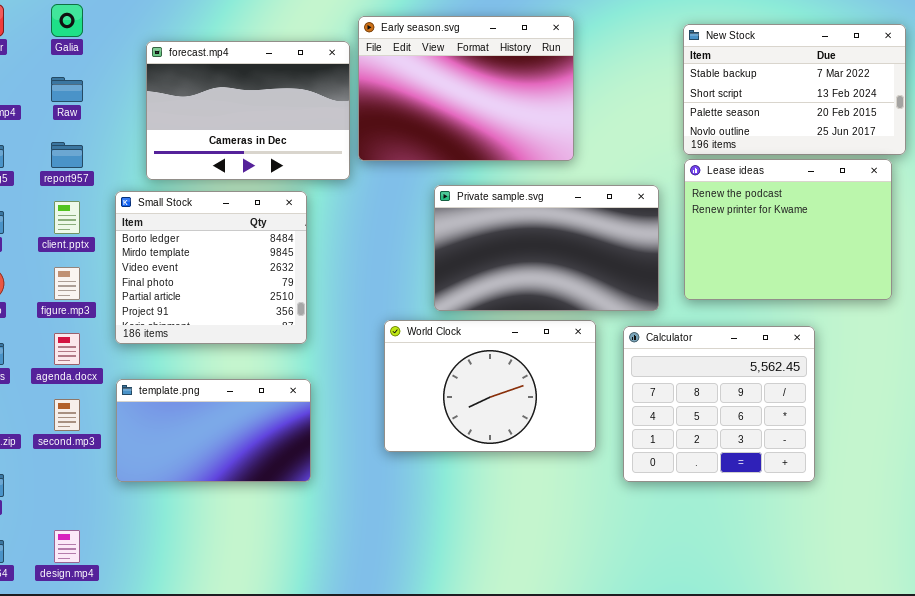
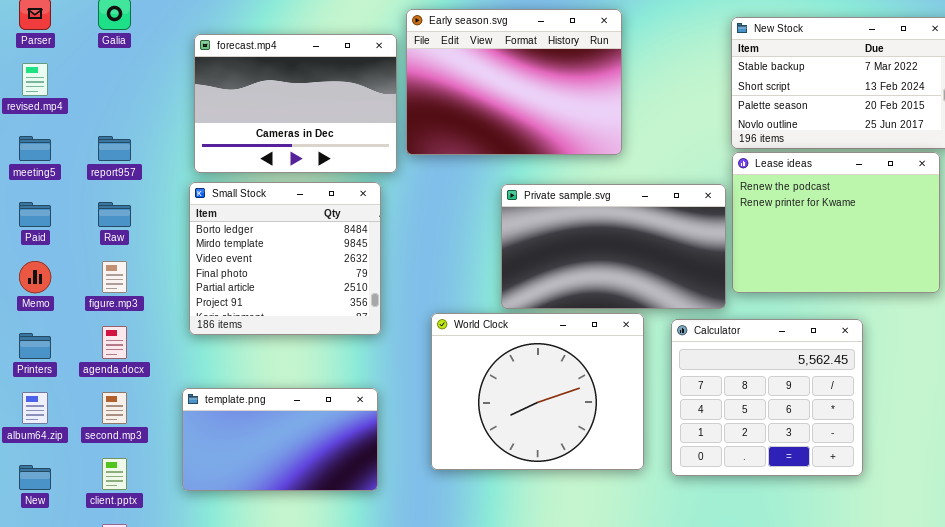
Raw: [51,77,83,102] -> [98,202,131,227], moved
Private sample.svg: [434,185,659,311] -> [501,184,726,309], moved
Small Stock: [115,191,307,344] -> [189,182,381,335], moved
client.pptx: [54,201,80,234] -> [102,458,127,490], moved
World Clock: [384,320,596,452] -> [431,313,644,470], resized
template.png: [116,379,311,482] -> [182,388,378,491], moved

